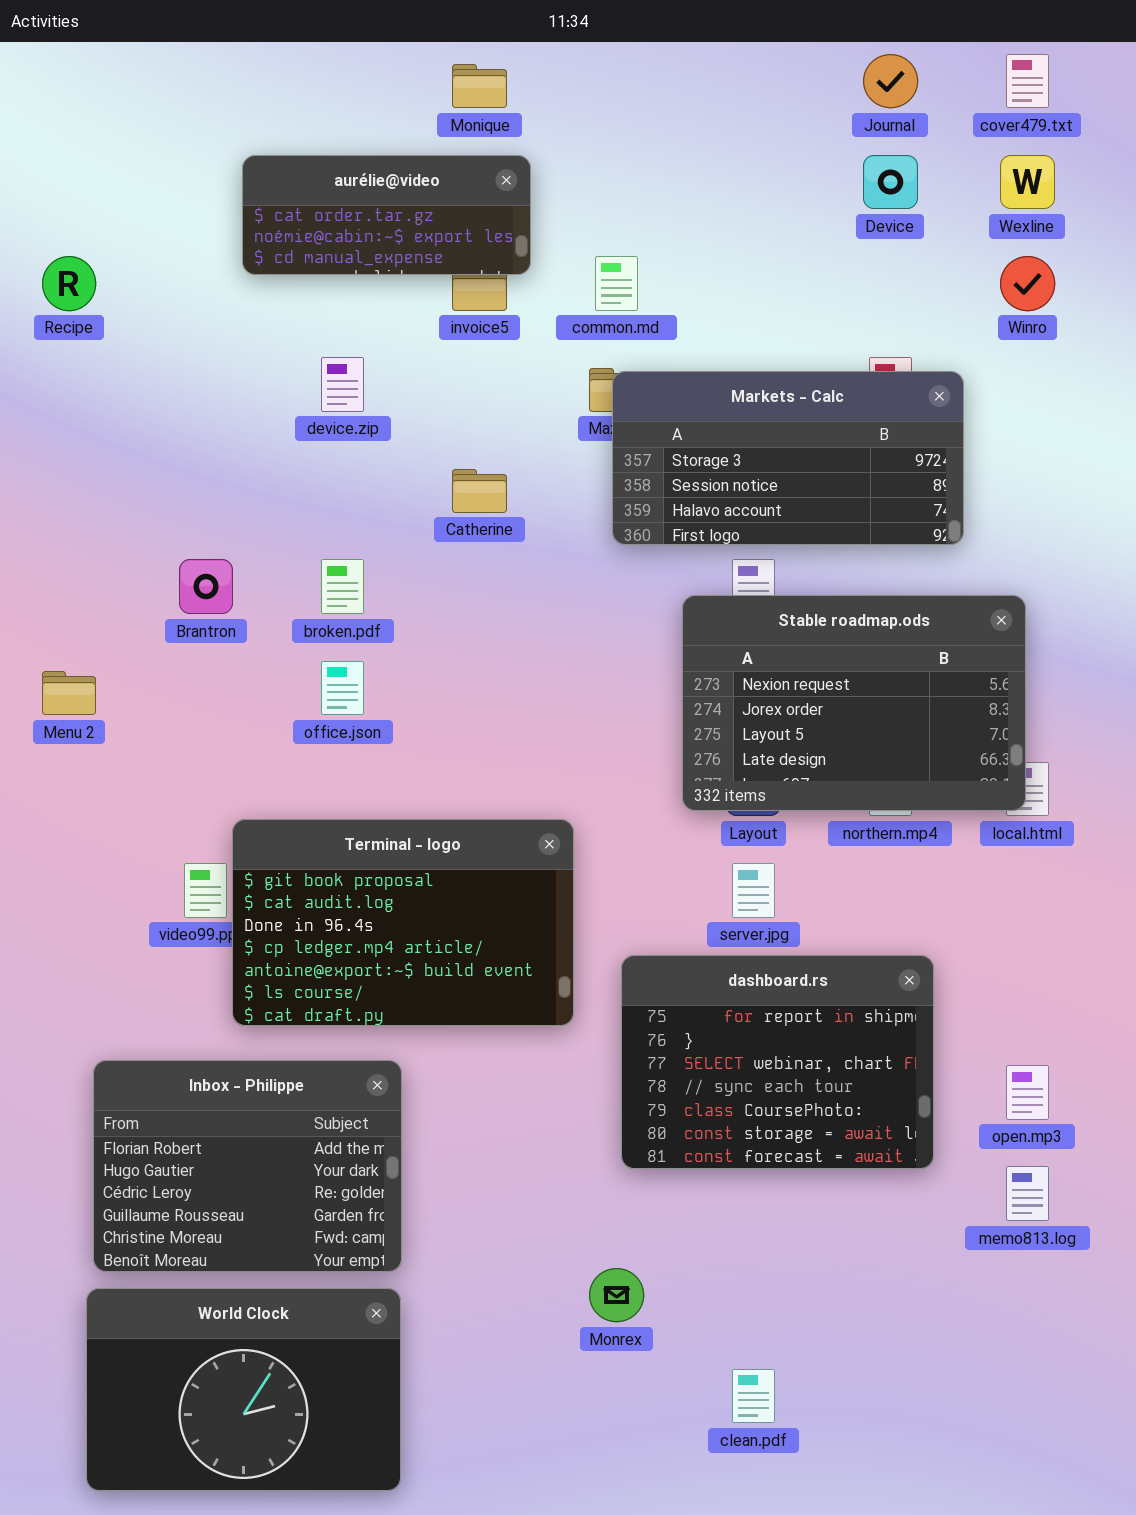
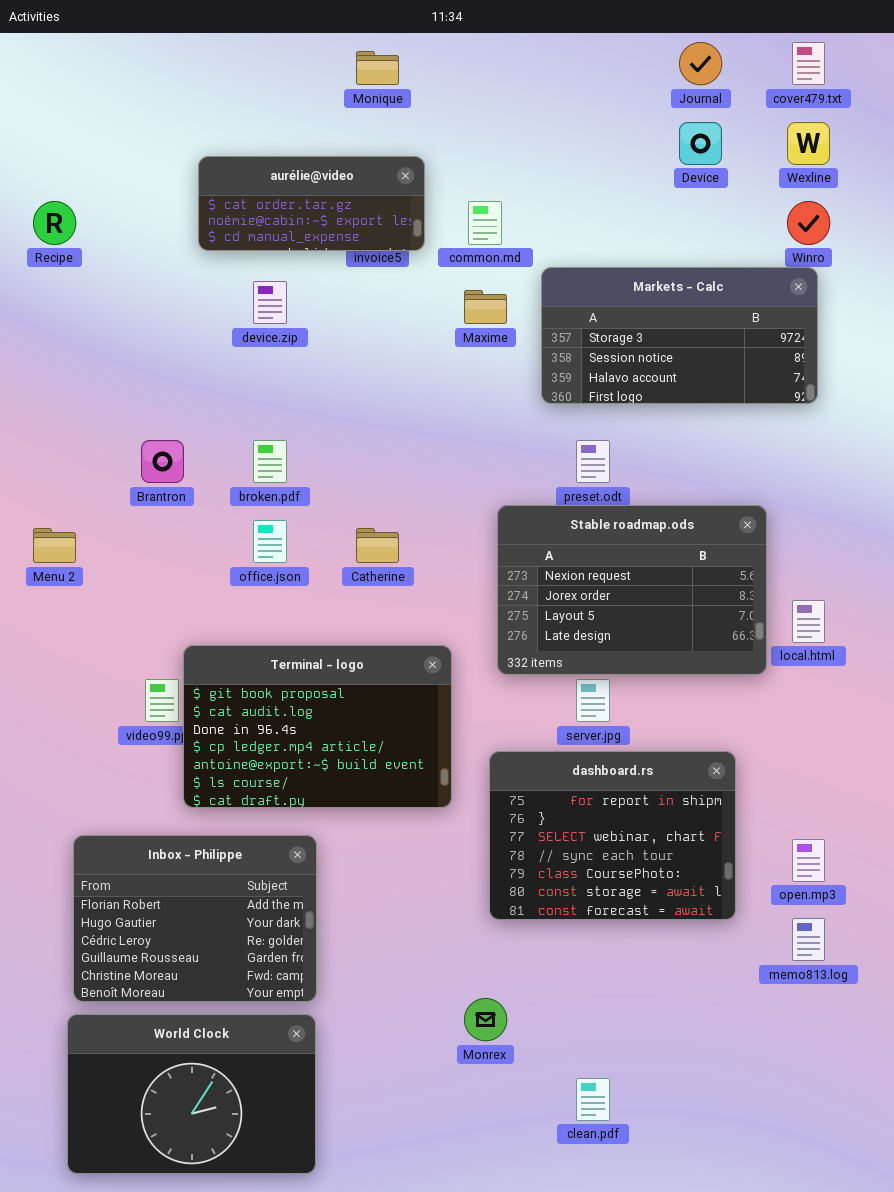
aurélie@video: [242,155,531,275] -> [198,156,425,251], moved
Markets - Calc: [612,371,964,545] -> [541,267,818,404], moved
Catherine: [452,469,507,513] -> [356,528,399,563], moved
Stable roadmap.ods: [682,595,1026,811] -> [497,505,767,675], moved

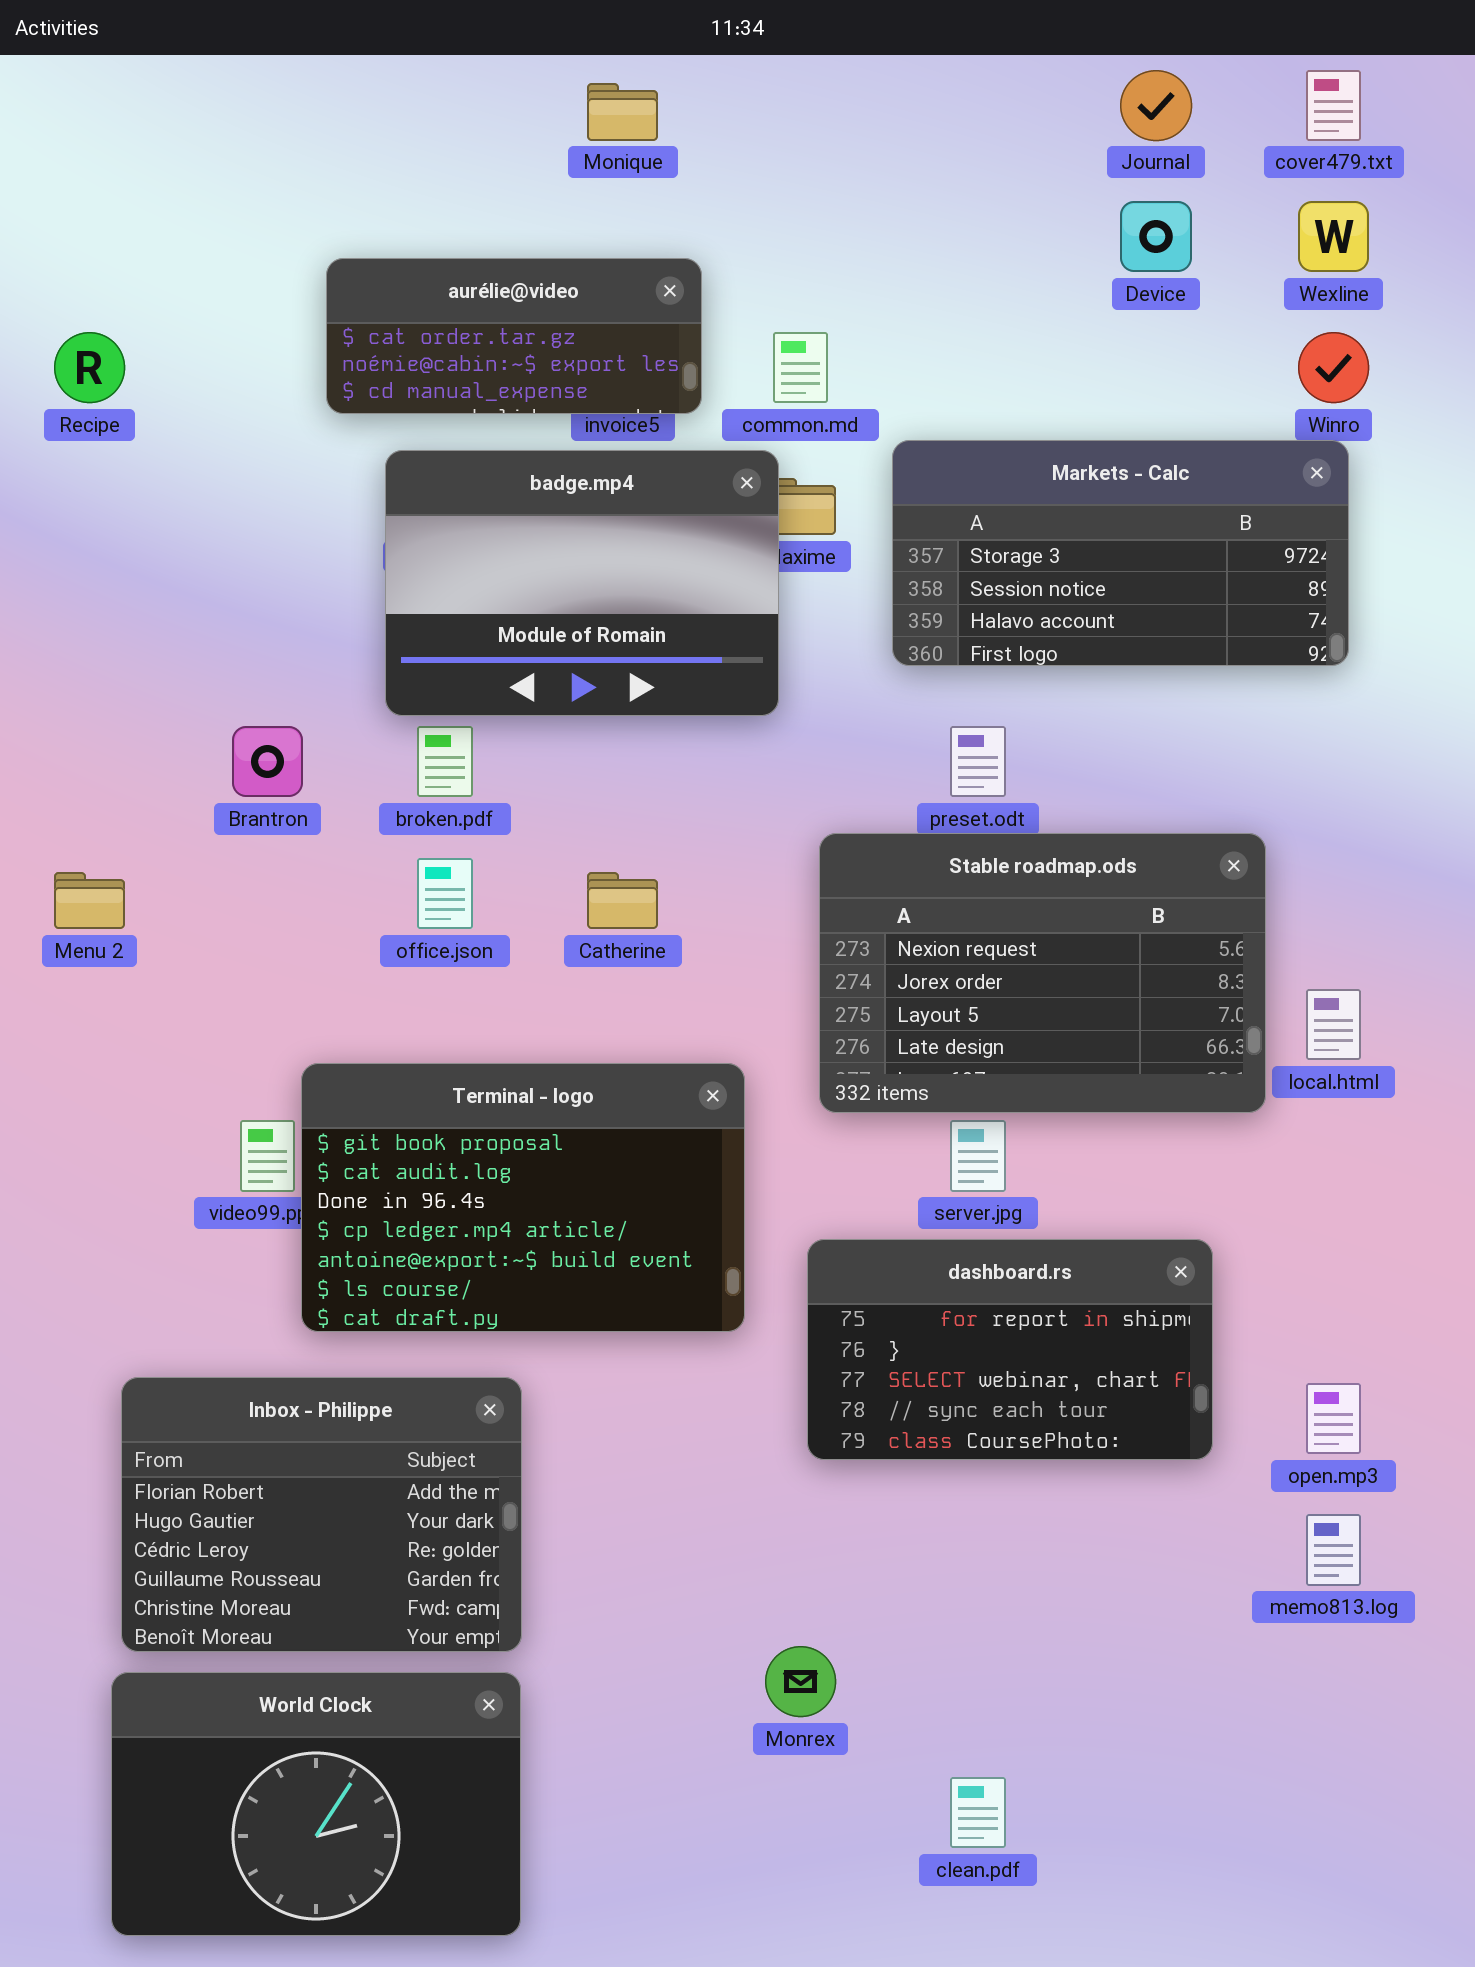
badge.mp4: none -> [385,450,779,716], opened
dashboard.rs: [489,751,736,920] -> [807,1239,1213,1460], resized

